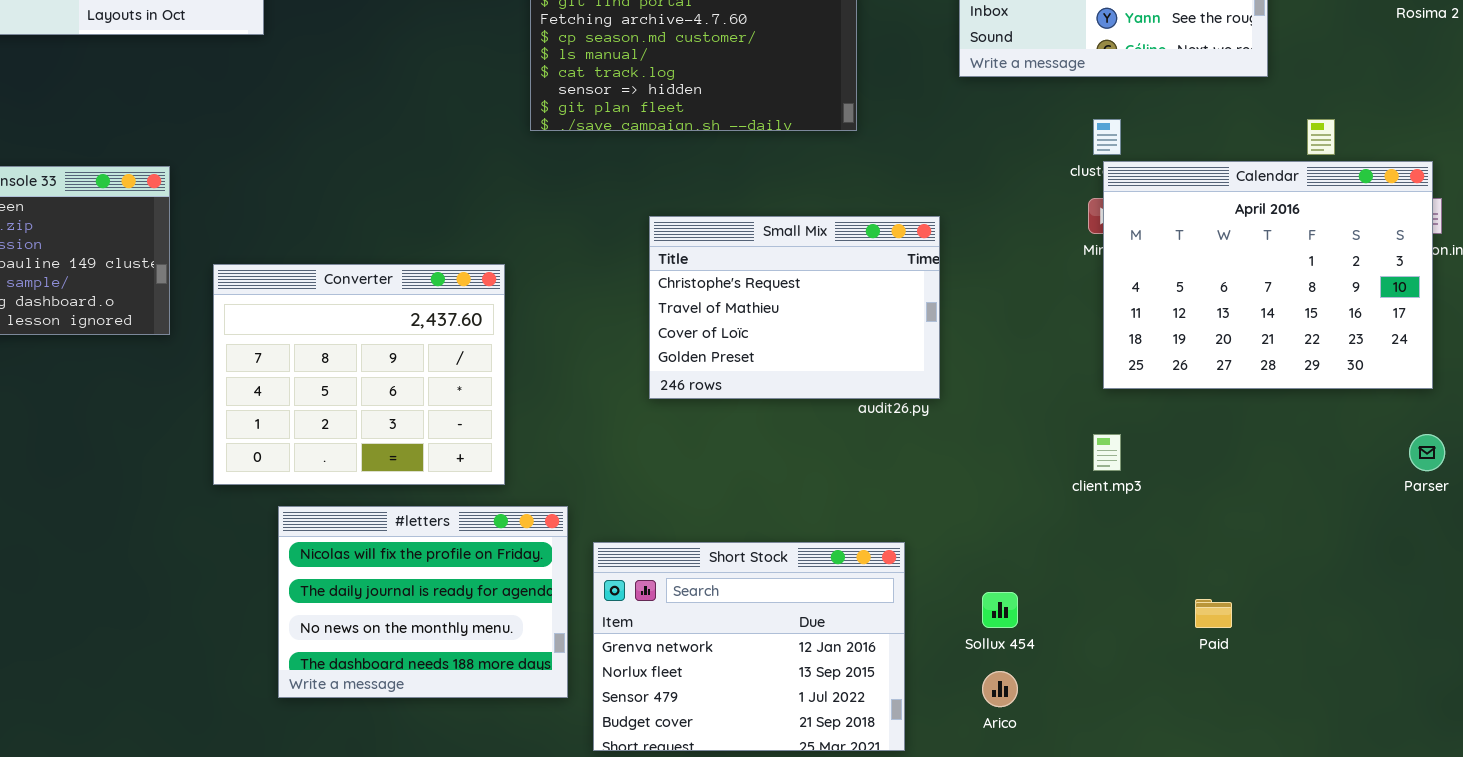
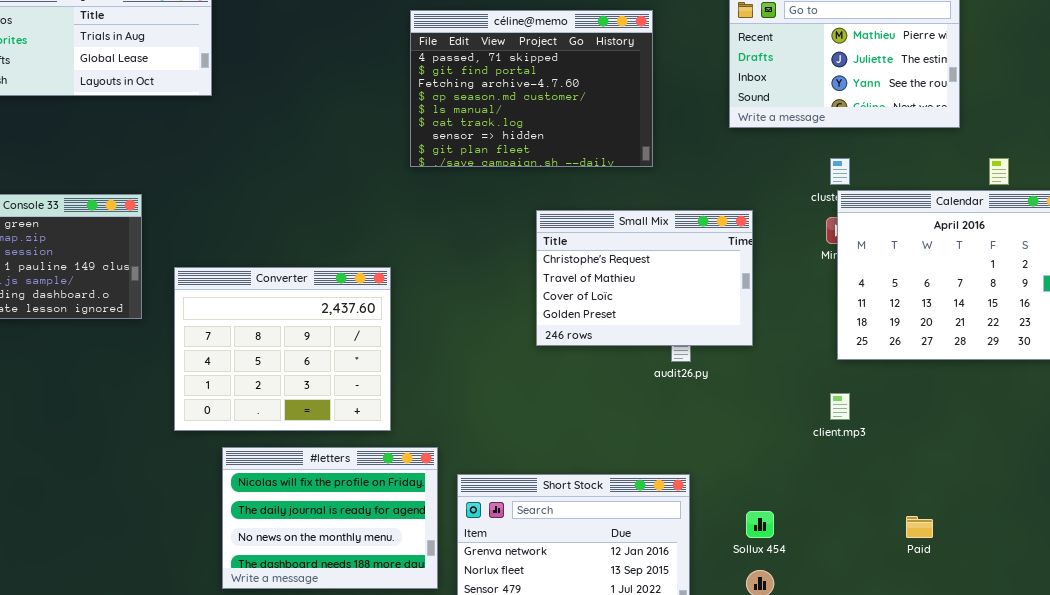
Small Mix: [649,216,940,399] -> [536,210,753,346], moved

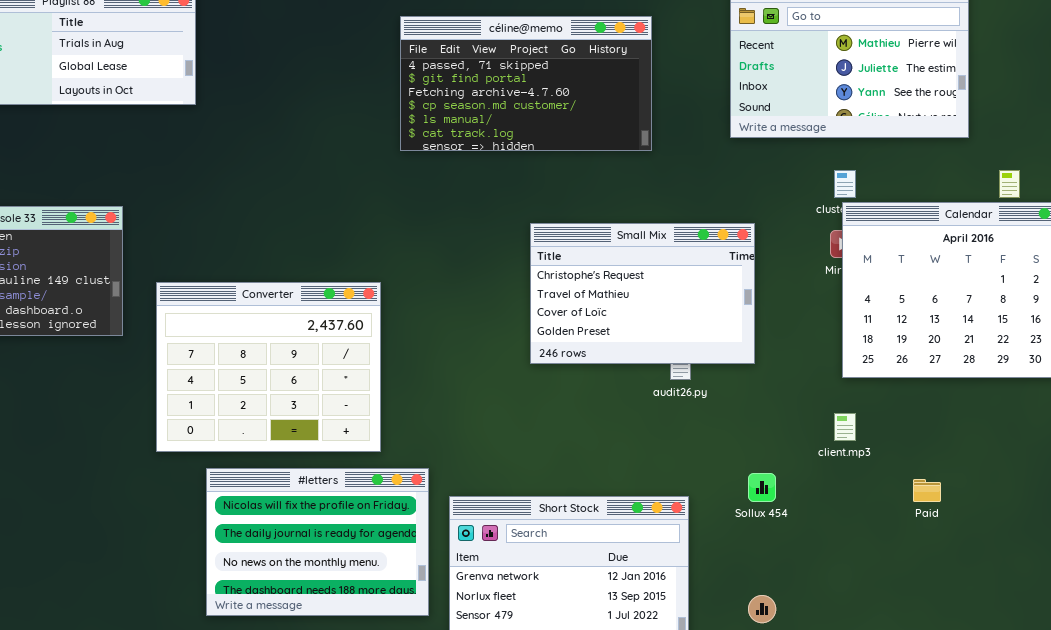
céline@memo: [410,10,653,167] -> [400,16,652,151], resized
Sollux 454: [746,511,774,538] -> [748,473,776,502], moved
Paid: [906,516,933,538] -> [913,479,941,502], moved

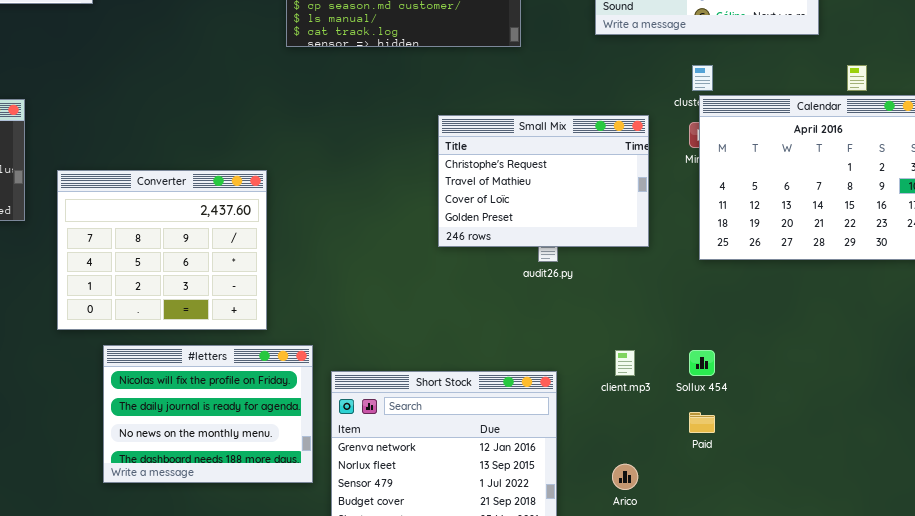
Small Mix: [530,223,755,364] -> [438,115,649,247], moved
client.mp3: [834,413,856,441] -> [615,350,635,376], moved
Sollux 454: [748,473,776,502] -> [689,350,715,376], moved
Paid: [913,479,941,502] -> [689,412,715,433], moved

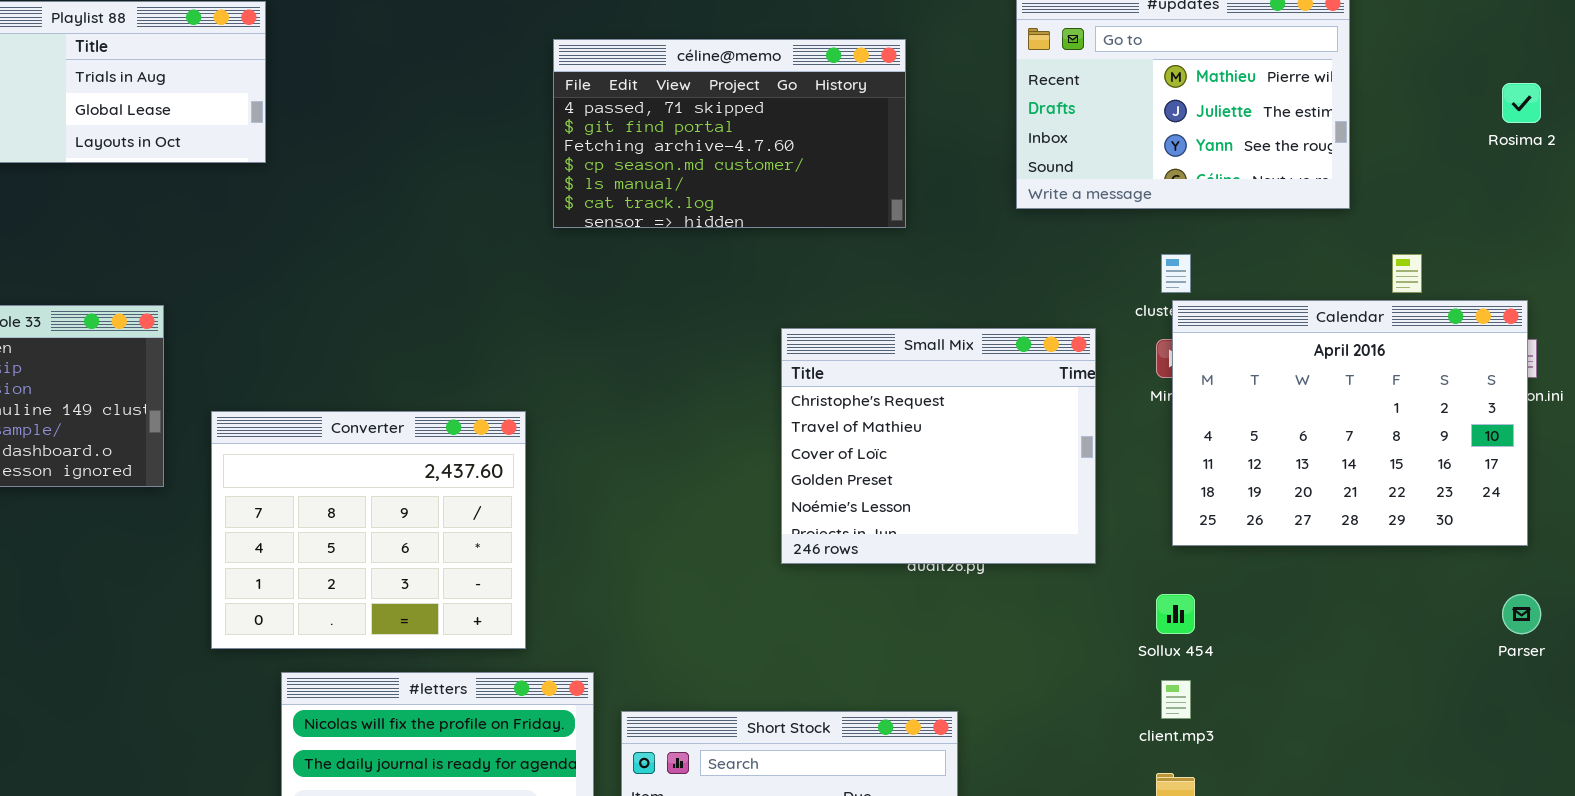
Small Mix: [438,115,649,247] -> [781,328,1096,564], resized
client.mp3: [615,350,635,376] -> [1161,680,1191,719], moved
Sollux 454: [689,350,715,376] -> [1156,594,1195,634], moved

